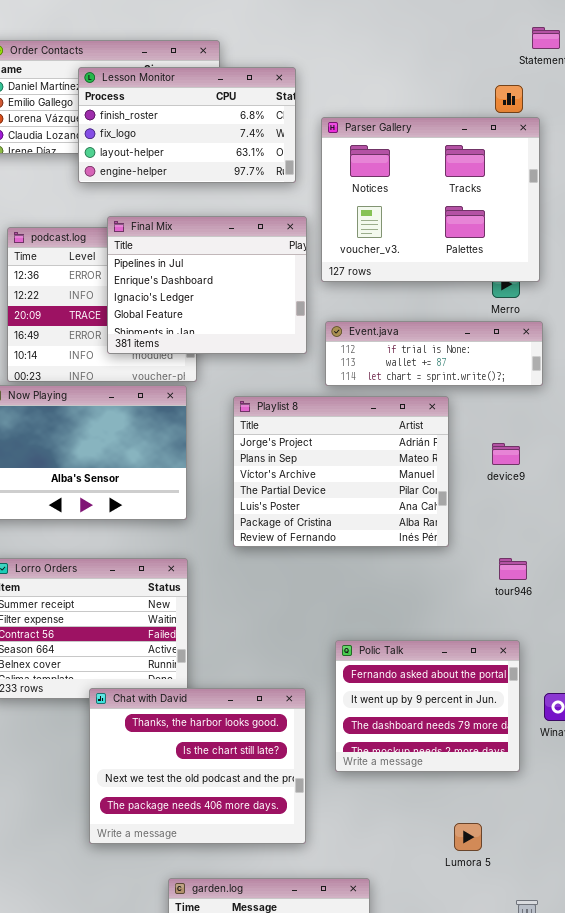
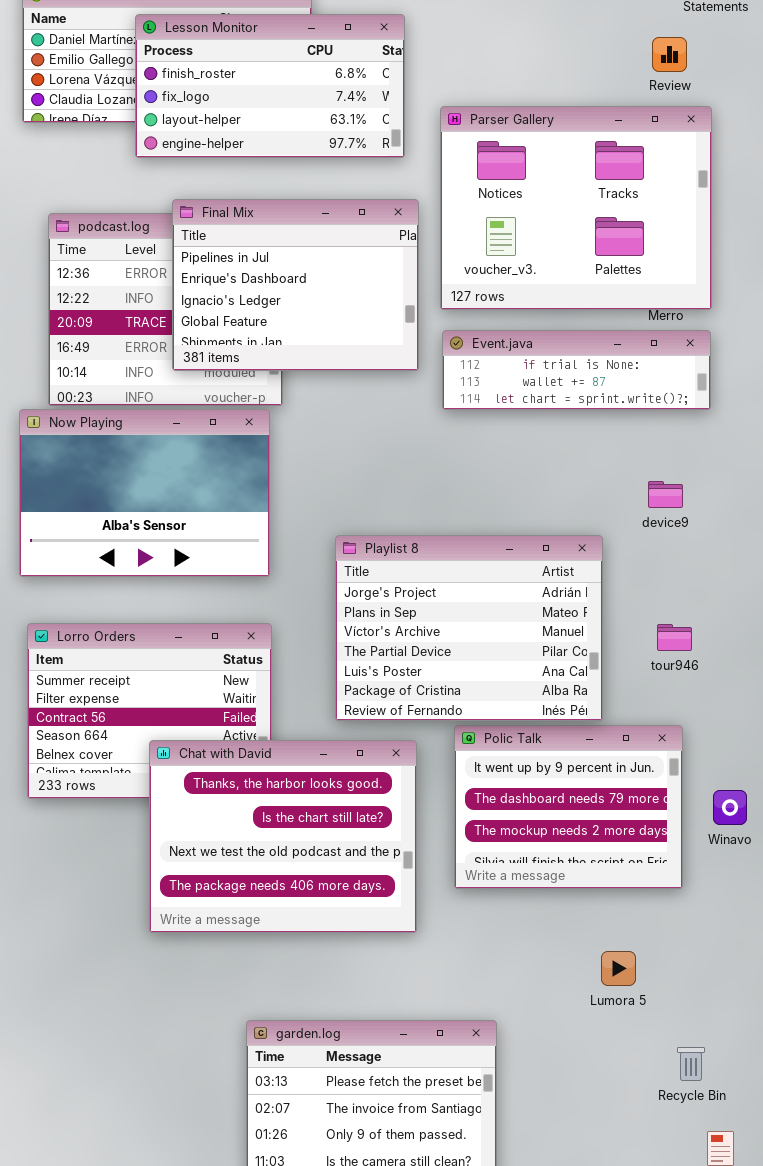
Parser Gallery: [321,117,540,282] -> [440,106,712,310], moved
Playlist 8: [233,396,449,547] -> [335,535,603,721], moved
Polic Talk: [335,640,520,772] -> [454,725,683,889], scrolled down 1 row
Chat with David: [89,688,306,844] -> [149,740,417,933], moved

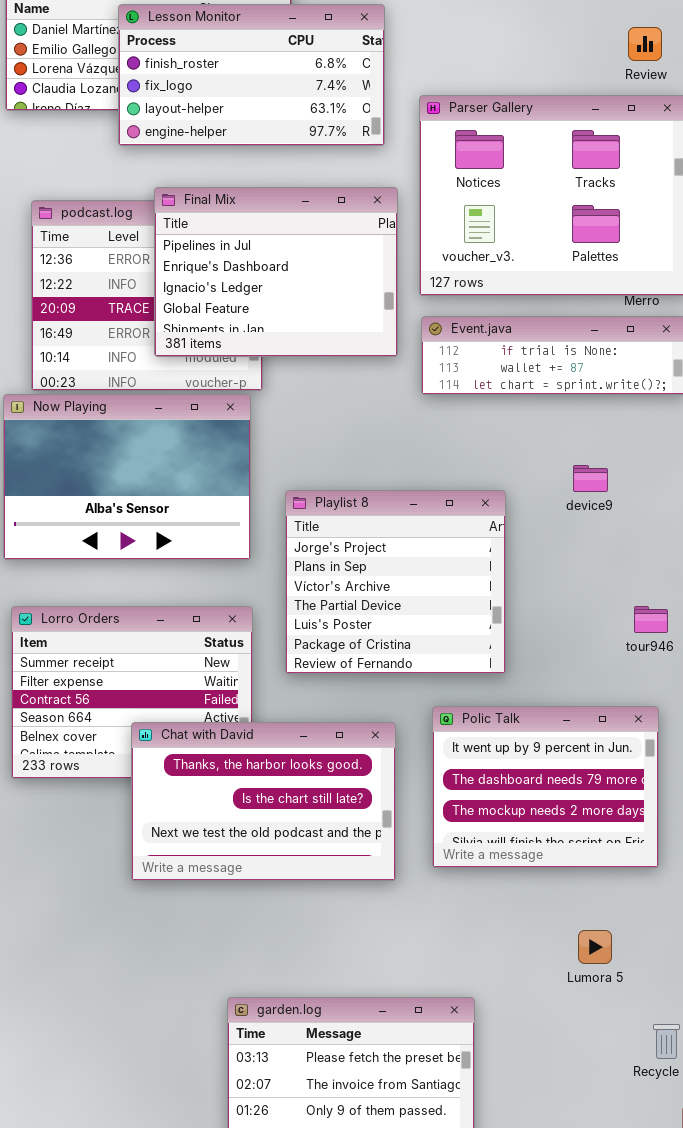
device9: [648,481,683,508] -> [573,465,608,492], moved
Playlist 8: [335,535,603,721] -> [285,490,506,674], moved, resized
Chat with David: [149,740,417,933] -> [131,722,396,881], resized

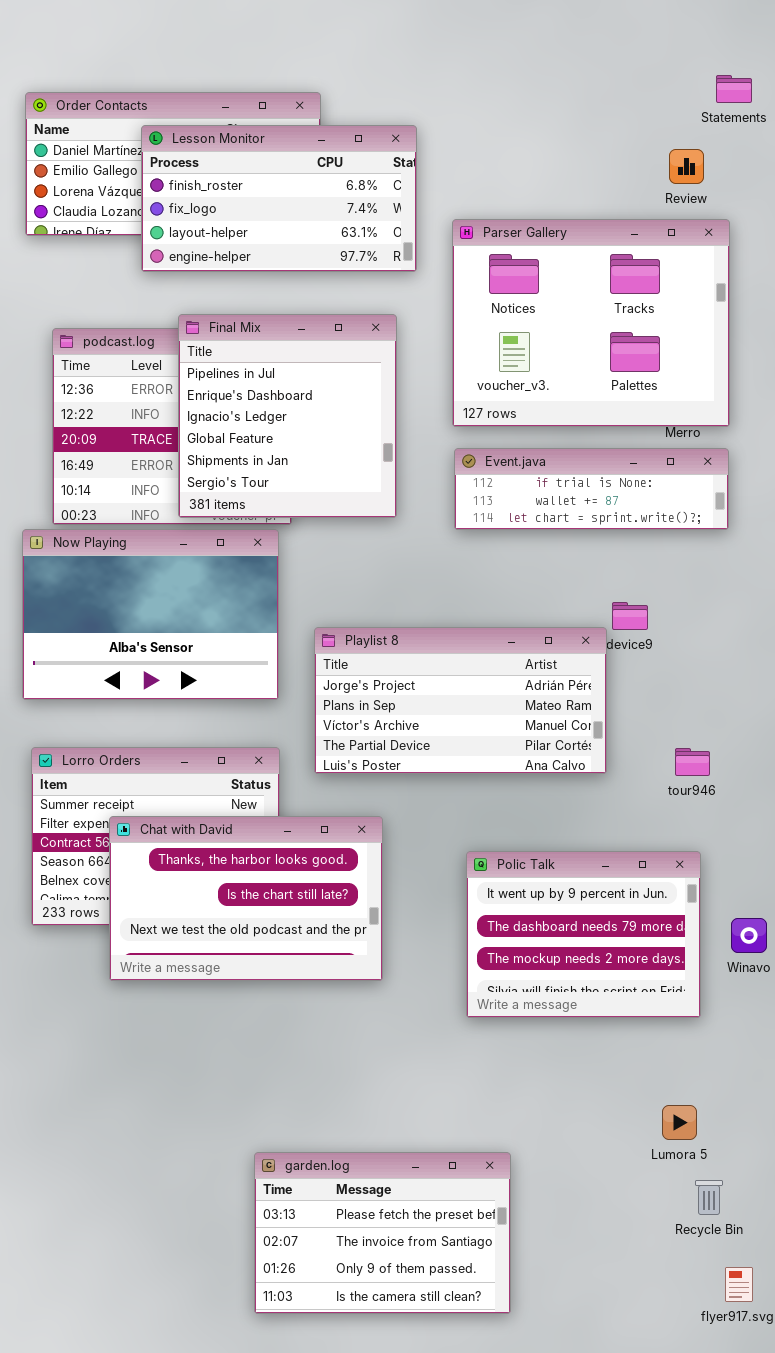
Final Mix: [154,187,398,357] -> [178,314,397,518], resized
Playlist 8: [285,490,506,674] -> [314,627,607,774], resized
Chat with David: [131,722,396,881] -> [109,816,383,981], moved
Lumora 5: [578,930,612,964] -> [662,1105,697,1140], moved

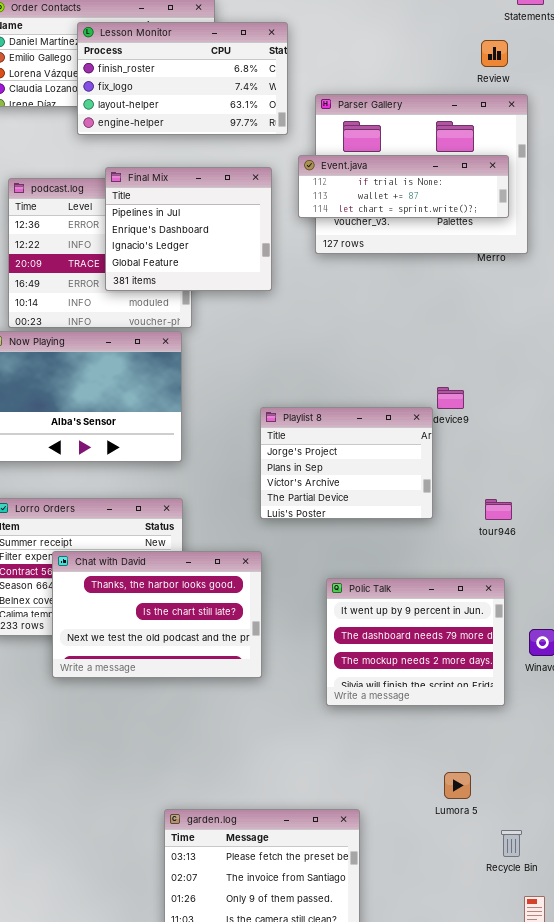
Final Mix: [178,314,397,518] -> [105,167,272,291], resized
Event.java: [454,448,729,530] -> [298,155,509,218], moved
Playlist 8: [314,627,607,774] -> [260,407,433,519], resized
Lumora 5: [662,1105,697,1140] -> [444,772,471,799], moved

